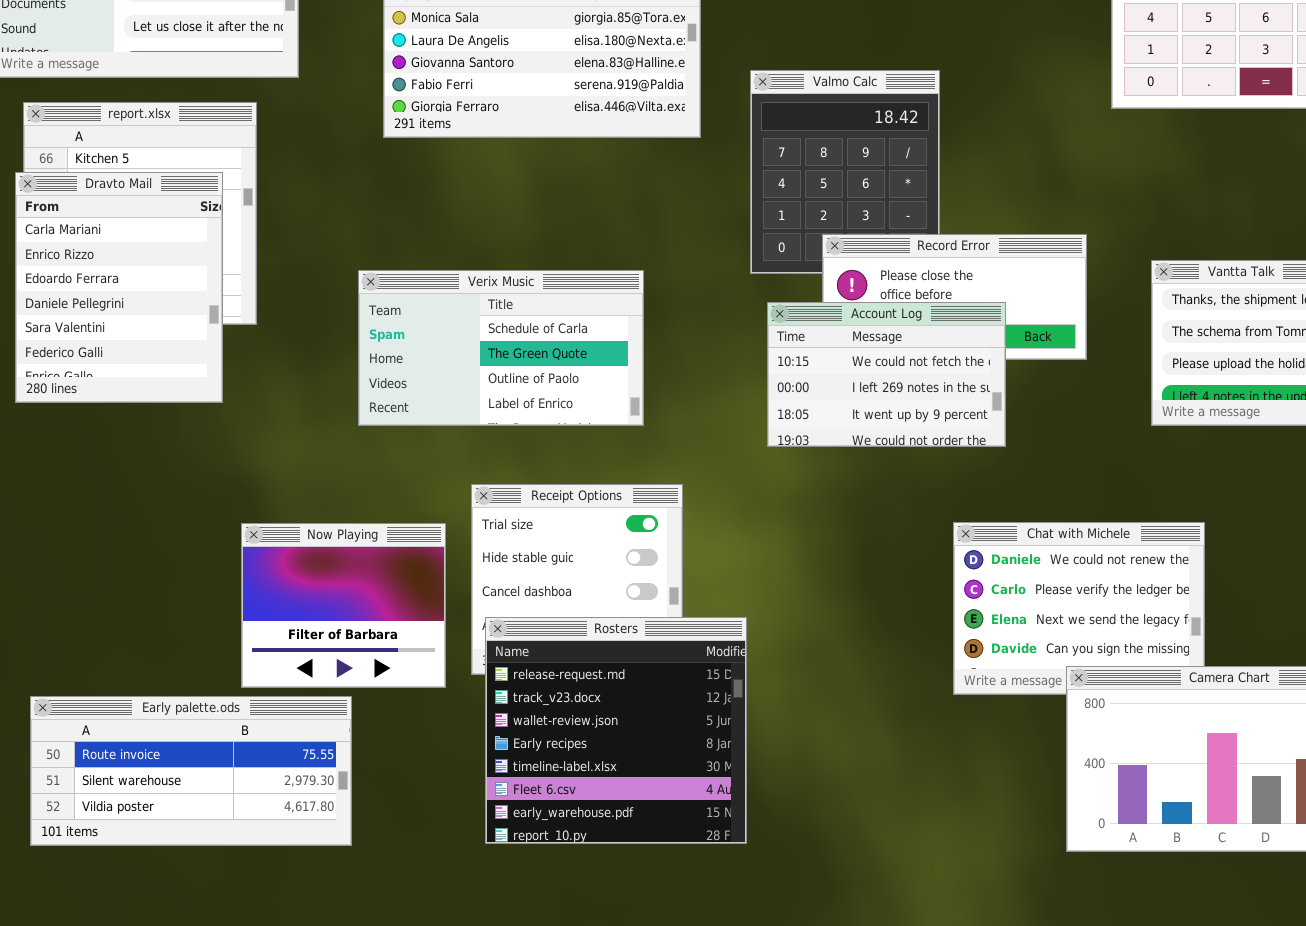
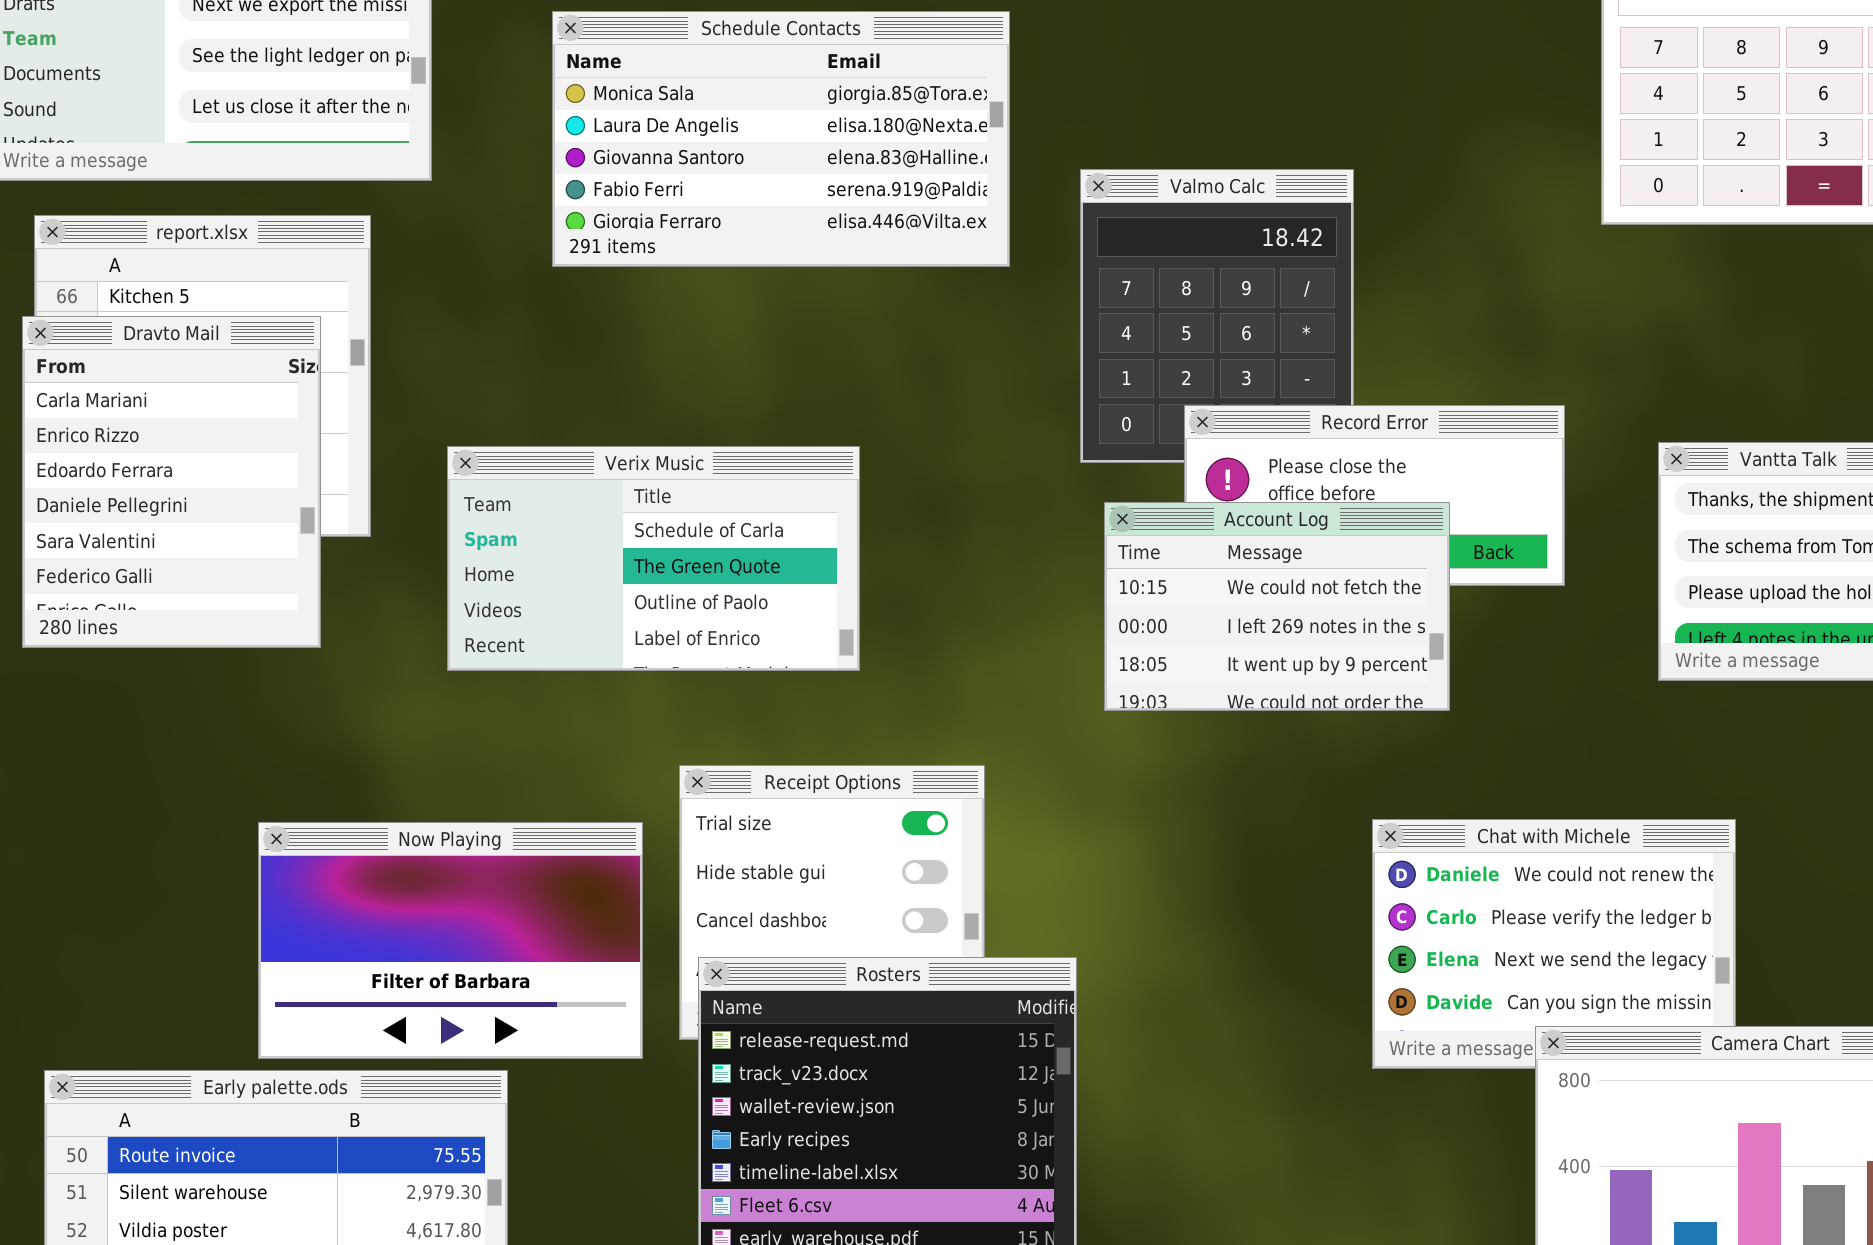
Verix Music: [358,270,644,426] -> [447,446,860,671], moved
Now Playing: [241,523,446,688] -> [258,822,643,1059], resized

